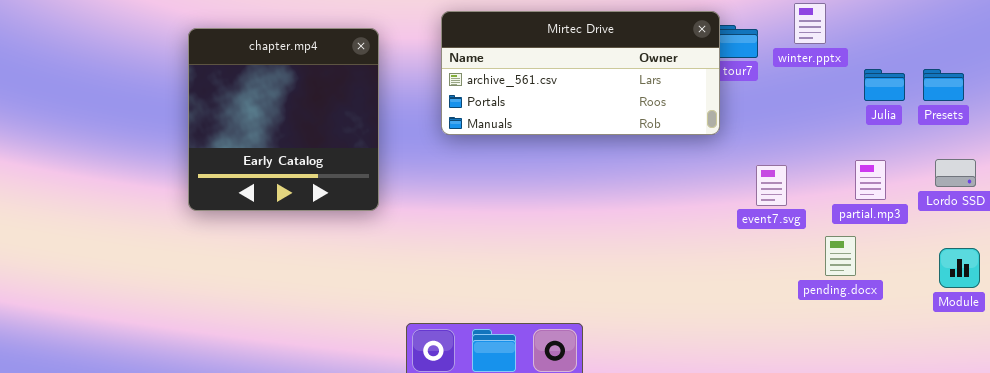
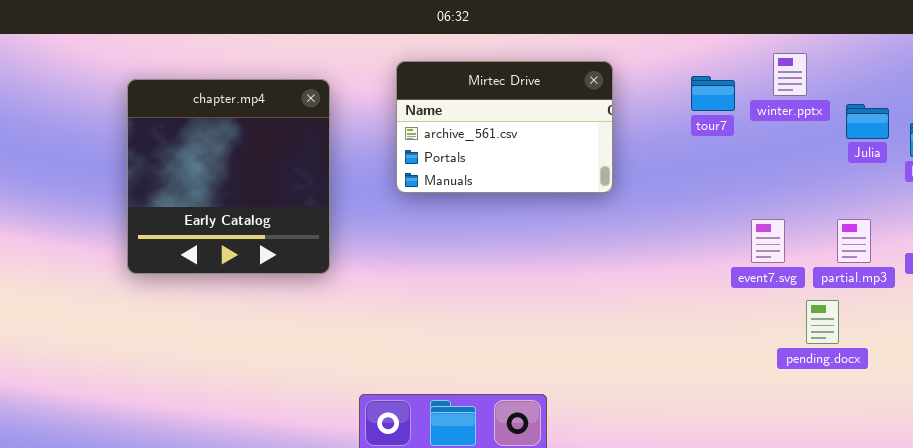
Mirtec Drive: [441,11,720,135] -> [396,61,613,193], resized
Julia: [864,69,905,101] -> [846,104,889,139], moved
event7.svg: [756,165,787,206] -> [751,219,785,263], moved

